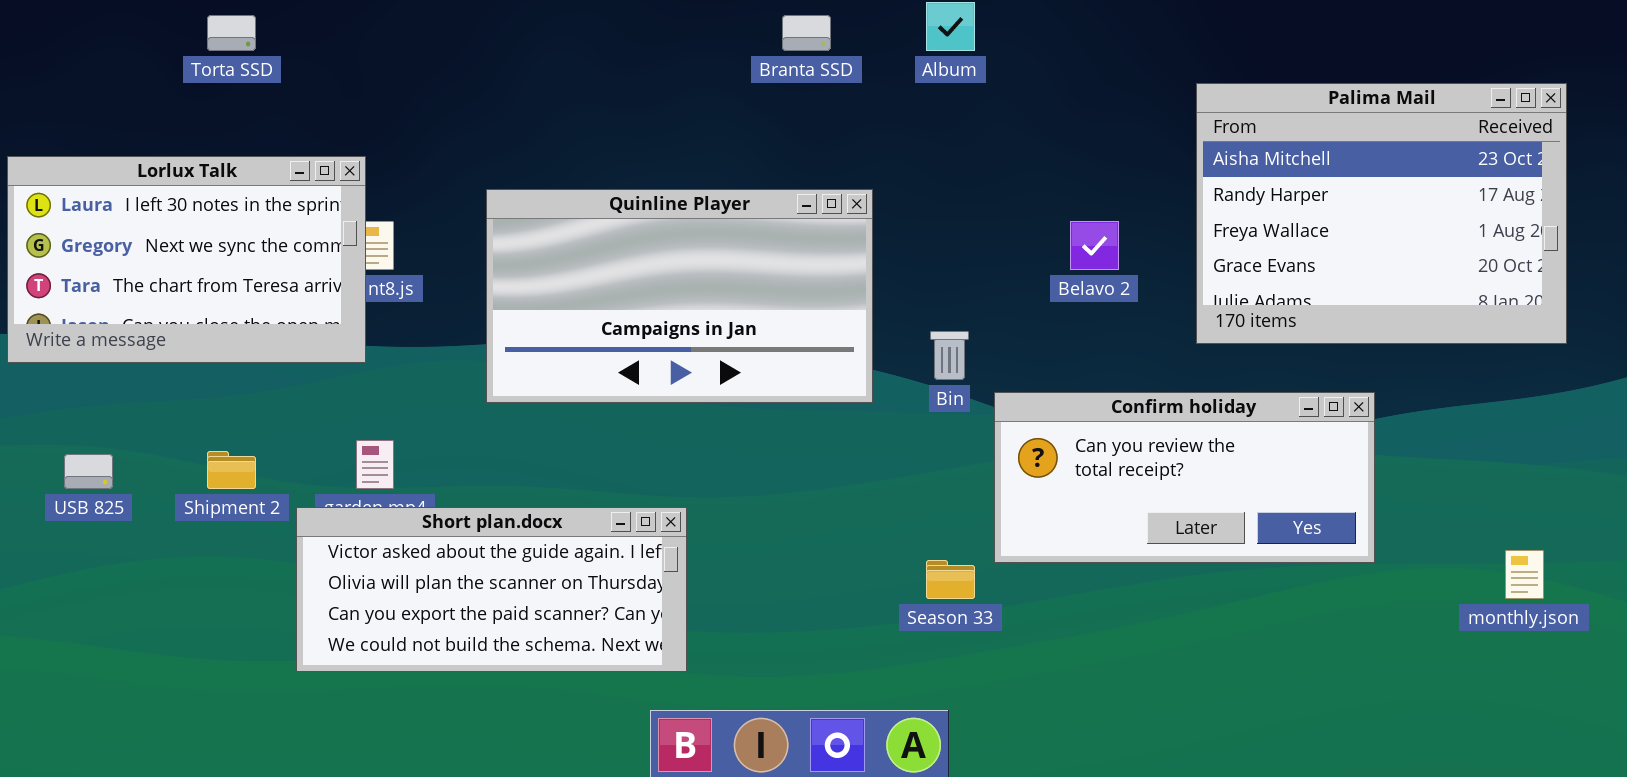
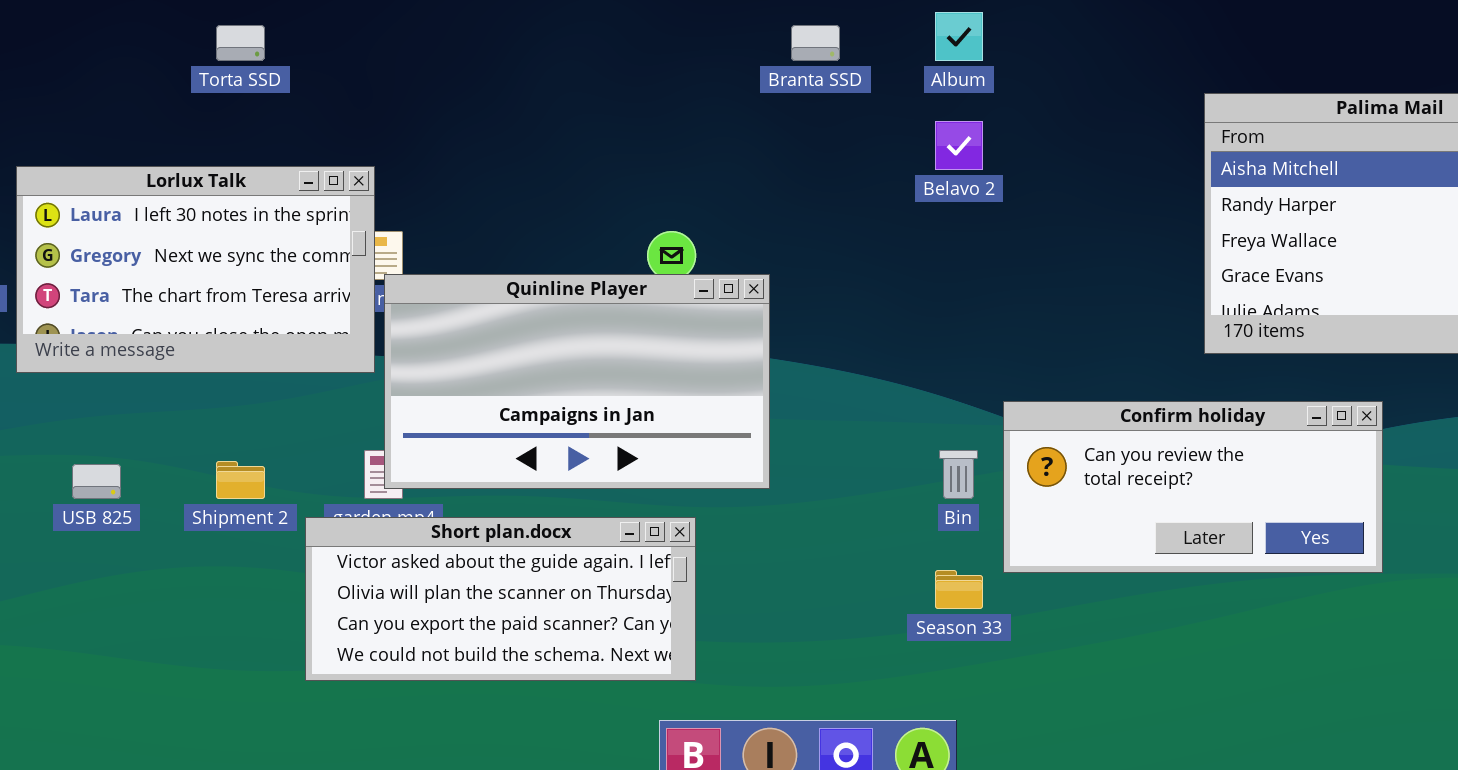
Quinline Player: [486,189,873,403] -> [384,274,770,489], moved
Belavo 2: [1070,221,1119,270] -> [935,121,983,170], moved
Bin: [930,331,969,380] -> [939,450,978,499], moved

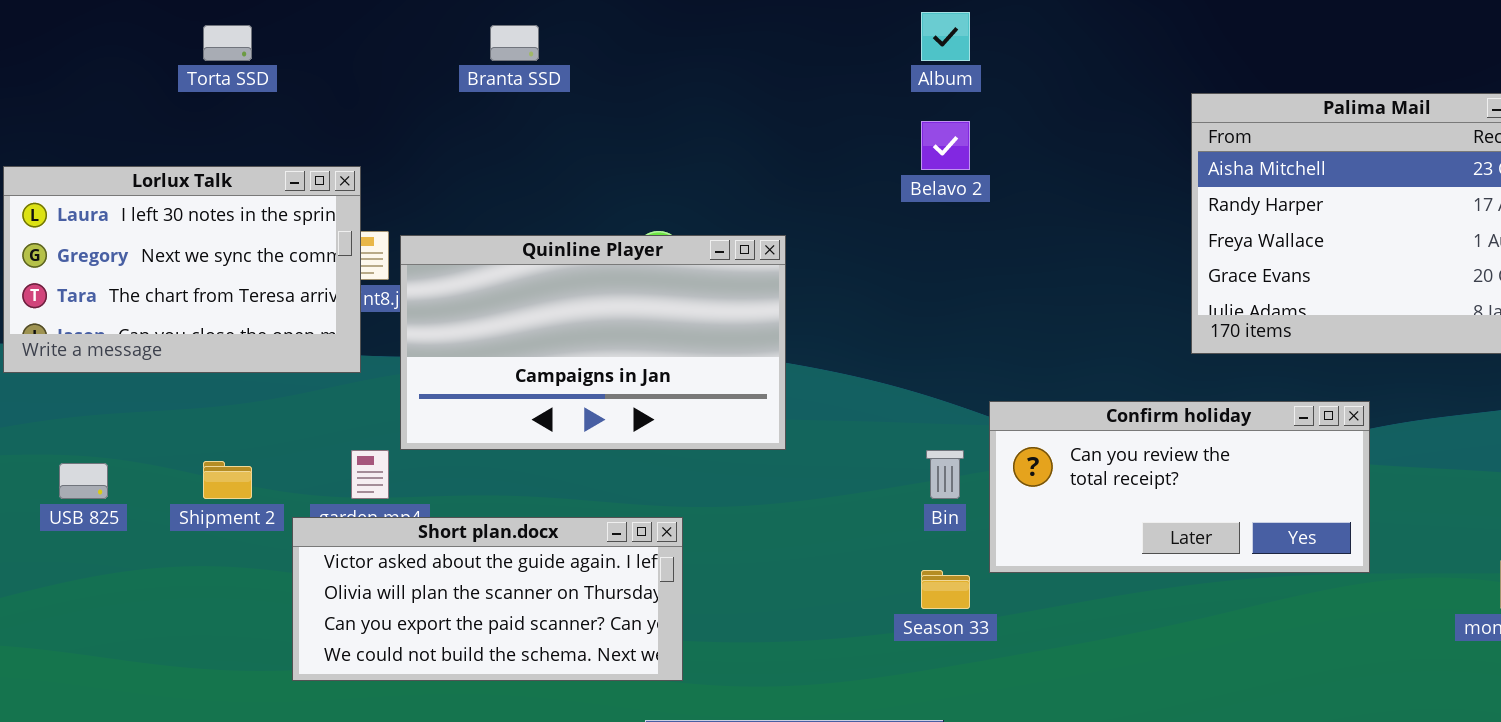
Branta SSD: [791,25,840,61] -> [490,25,539,61], moved
Quinline Player: [384,274,770,489] -> [400,235,786,450], moved

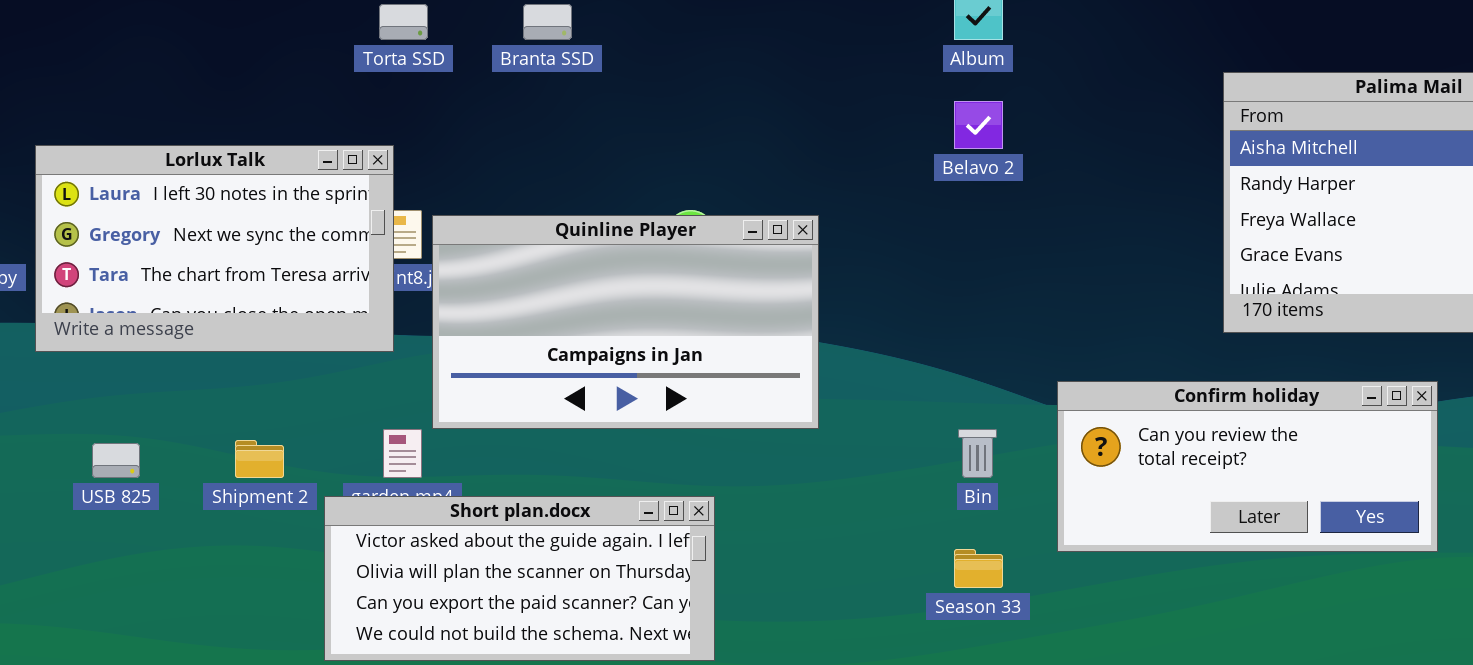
Torta SSD: [203,25,252,61] -> [379,4,428,40], moved
Confirm holiday: [989,401,1370,573] -> [1057,381,1438,552], moved

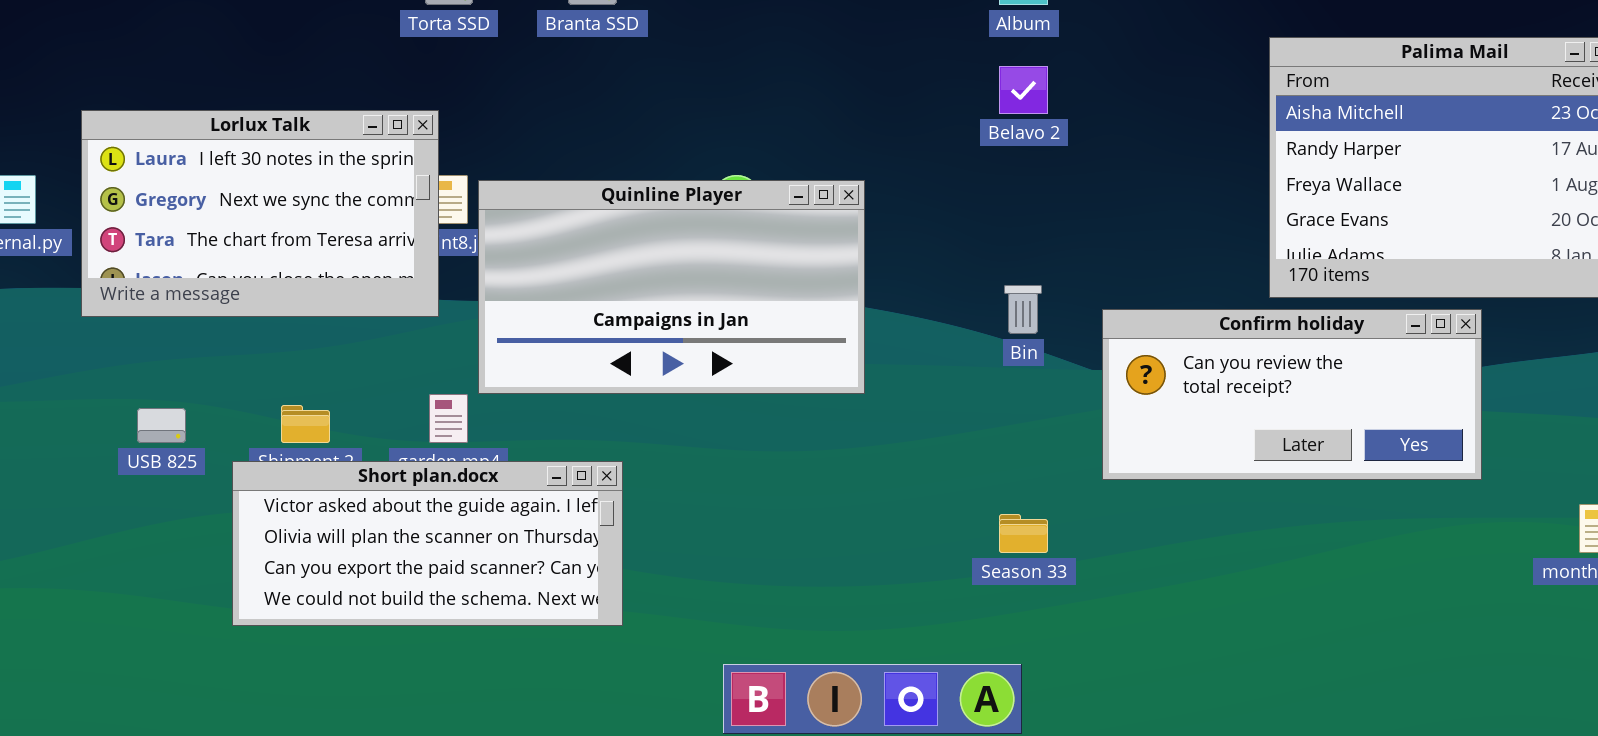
Confirm holiday: [1057,381,1438,552] -> [1102,309,1482,480], moved
Bin: [958,429,997,478] -> [1004,285,1042,334], moved
Short plan.docx: [324,496,715,661] -> [232,461,623,626], moved

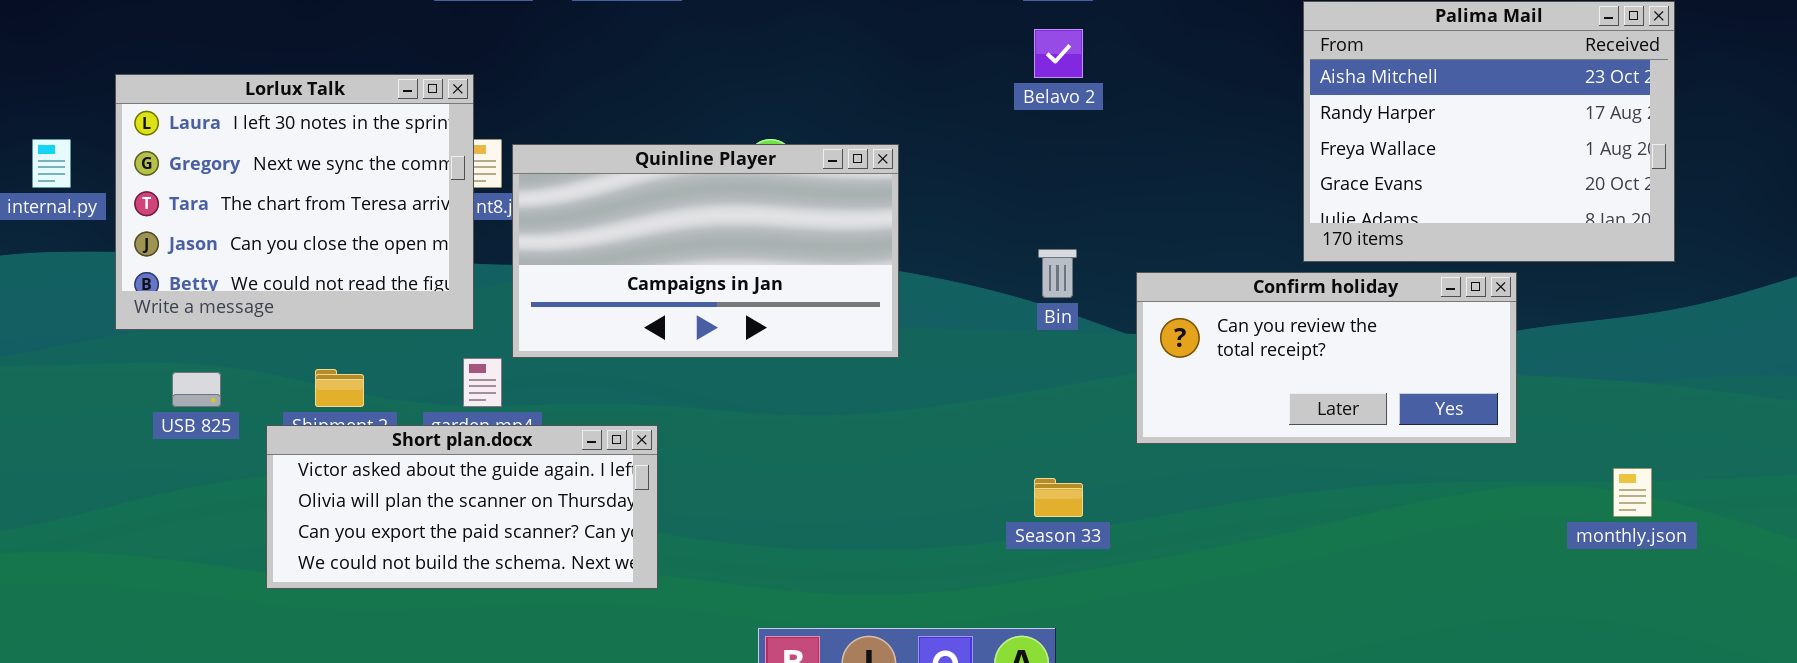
Lorlux Talk: [81,110,439,317] -> [115,74,474,330], resized

